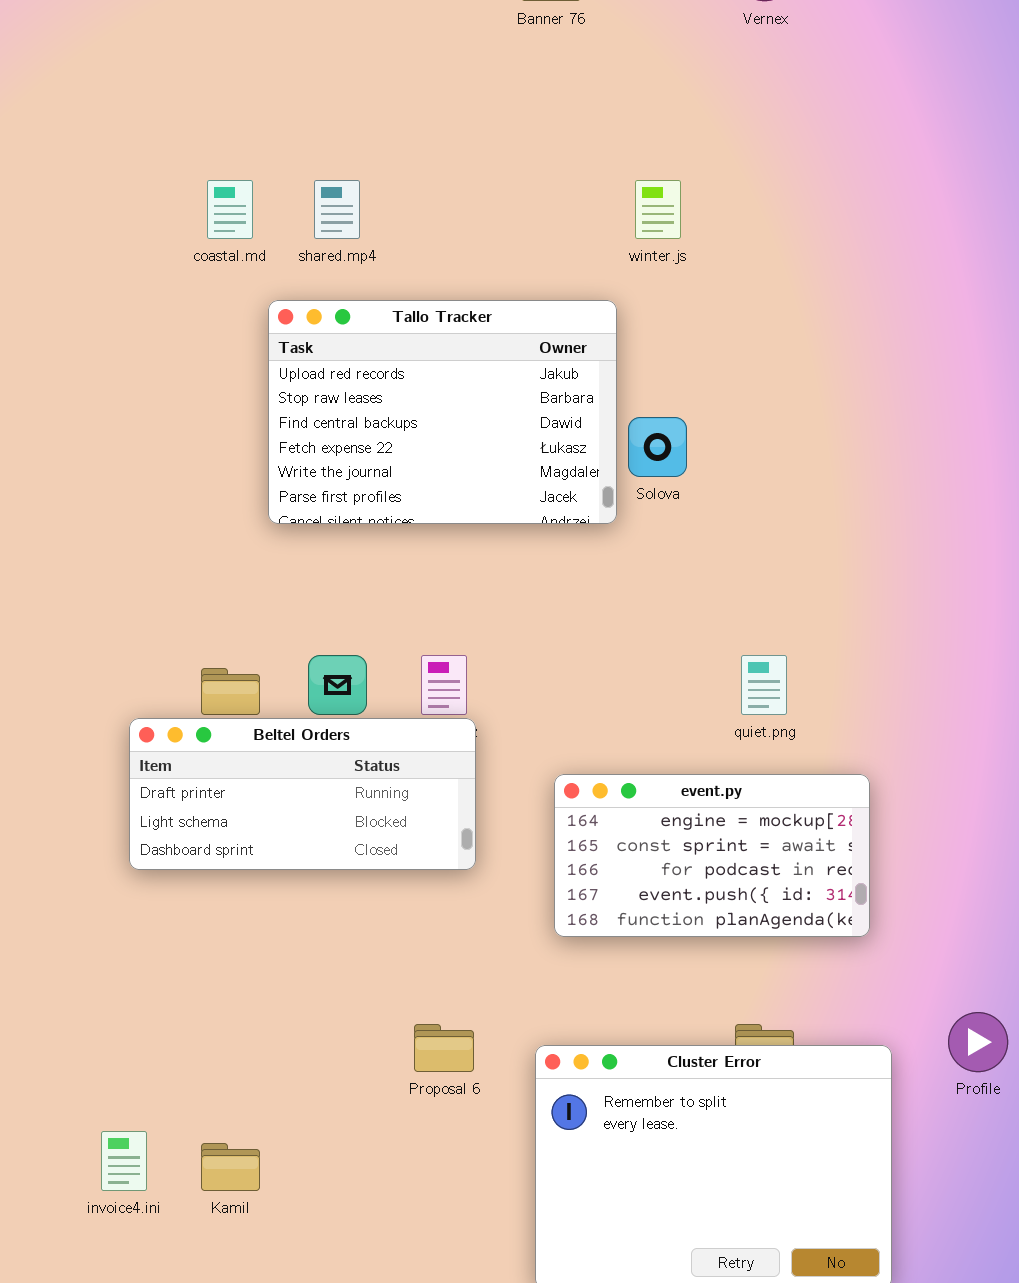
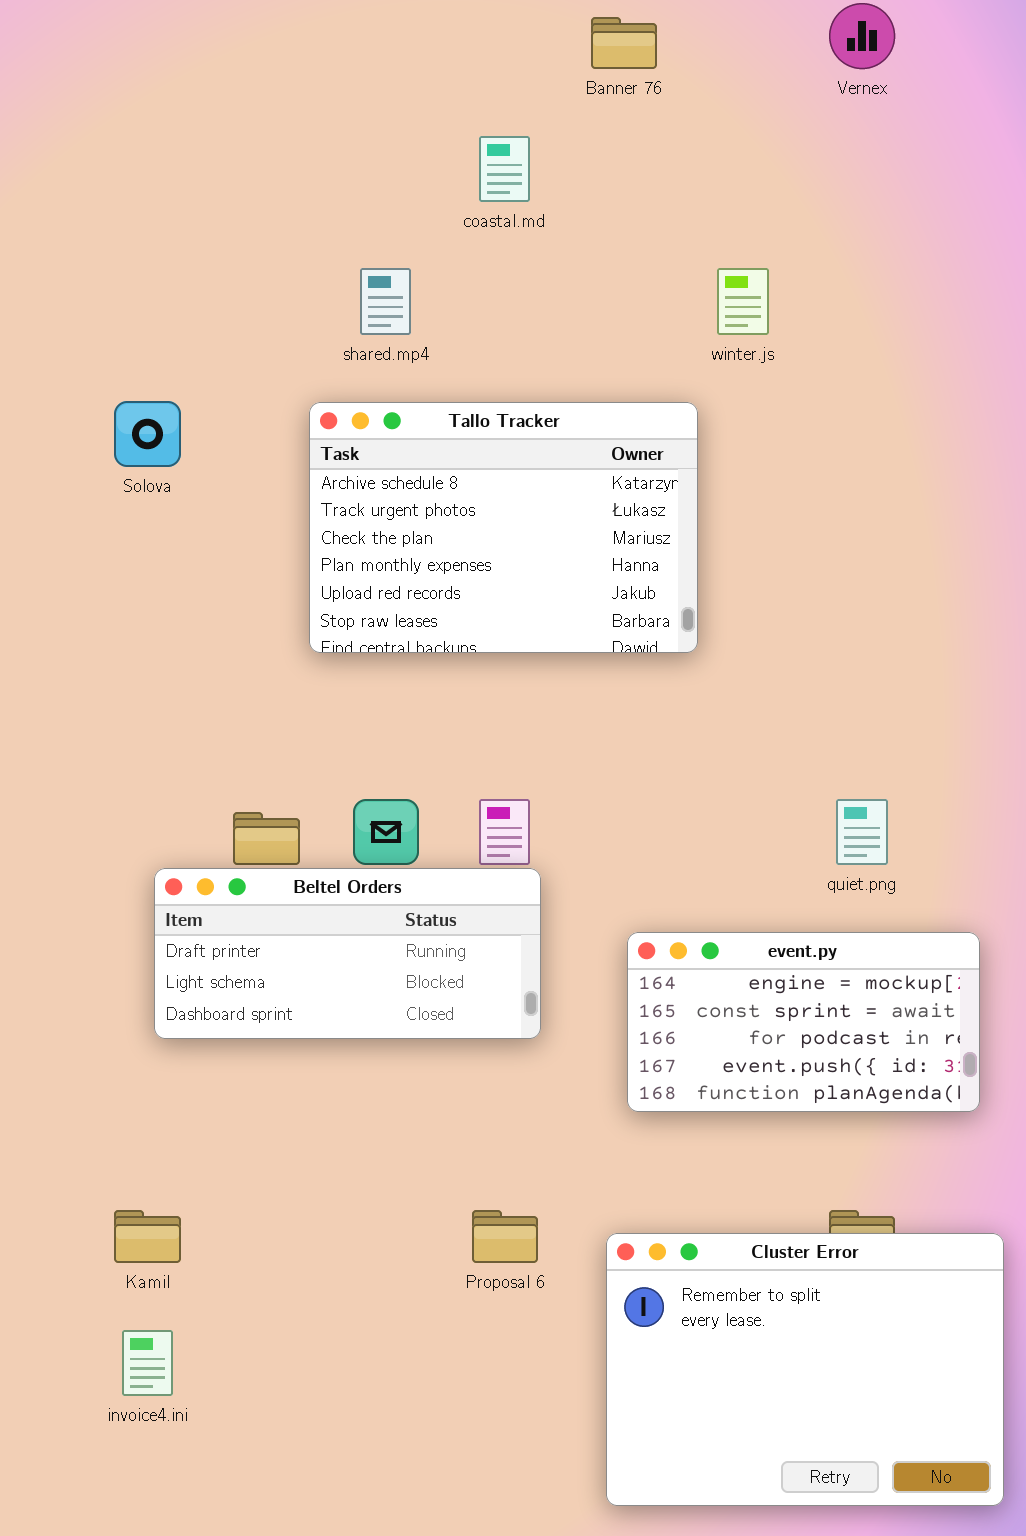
coastal.md: [207,180,253,239] -> [479,136,530,202], moved
Tallo Tracker: [268,300,617,524] -> [309,402,698,653], scrolled up 4 rows
Solova: [628,417,687,477] -> [114,401,181,467], moved
Kamil: [201,1143,260,1191] -> [114,1210,181,1263], moved

